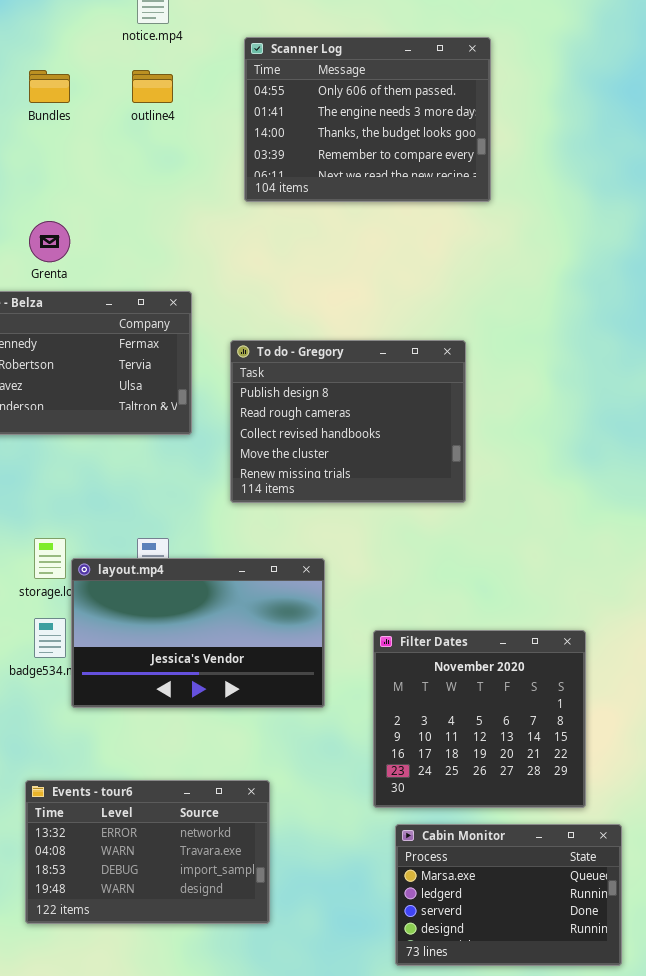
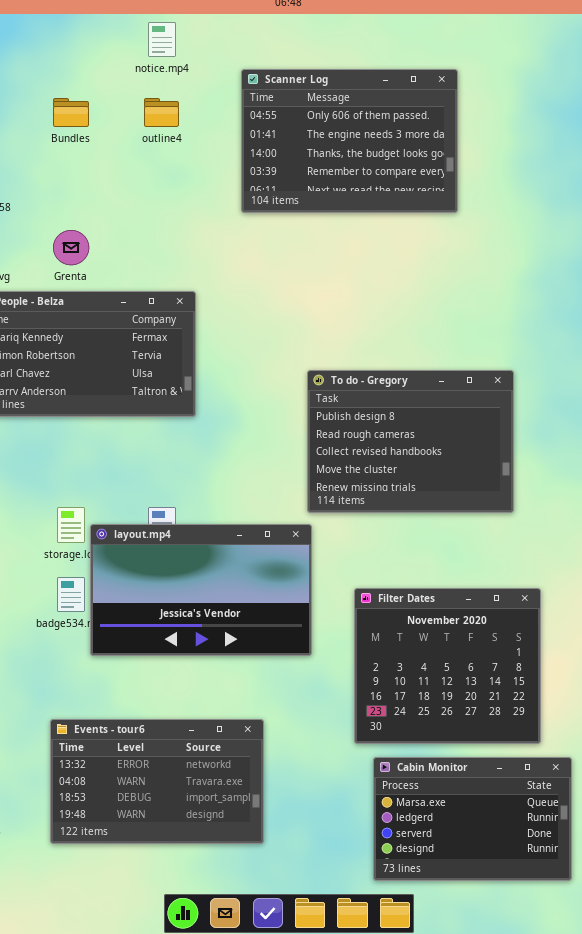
To do - Gregory: [230,340,466,503] -> [307,370,514,513], moved

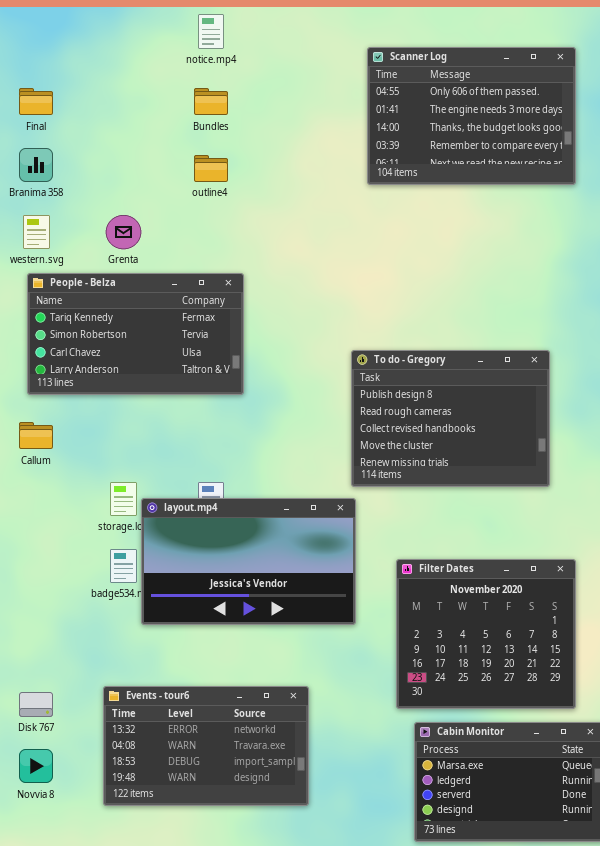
Scanner Log: [241,69,458,213] -> [367,47,576,185], moved
Bundles: [53,98,89,127] -> [194,88,228,115], moved
outline4: [144,98,179,127] -> [194,155,228,182], moved

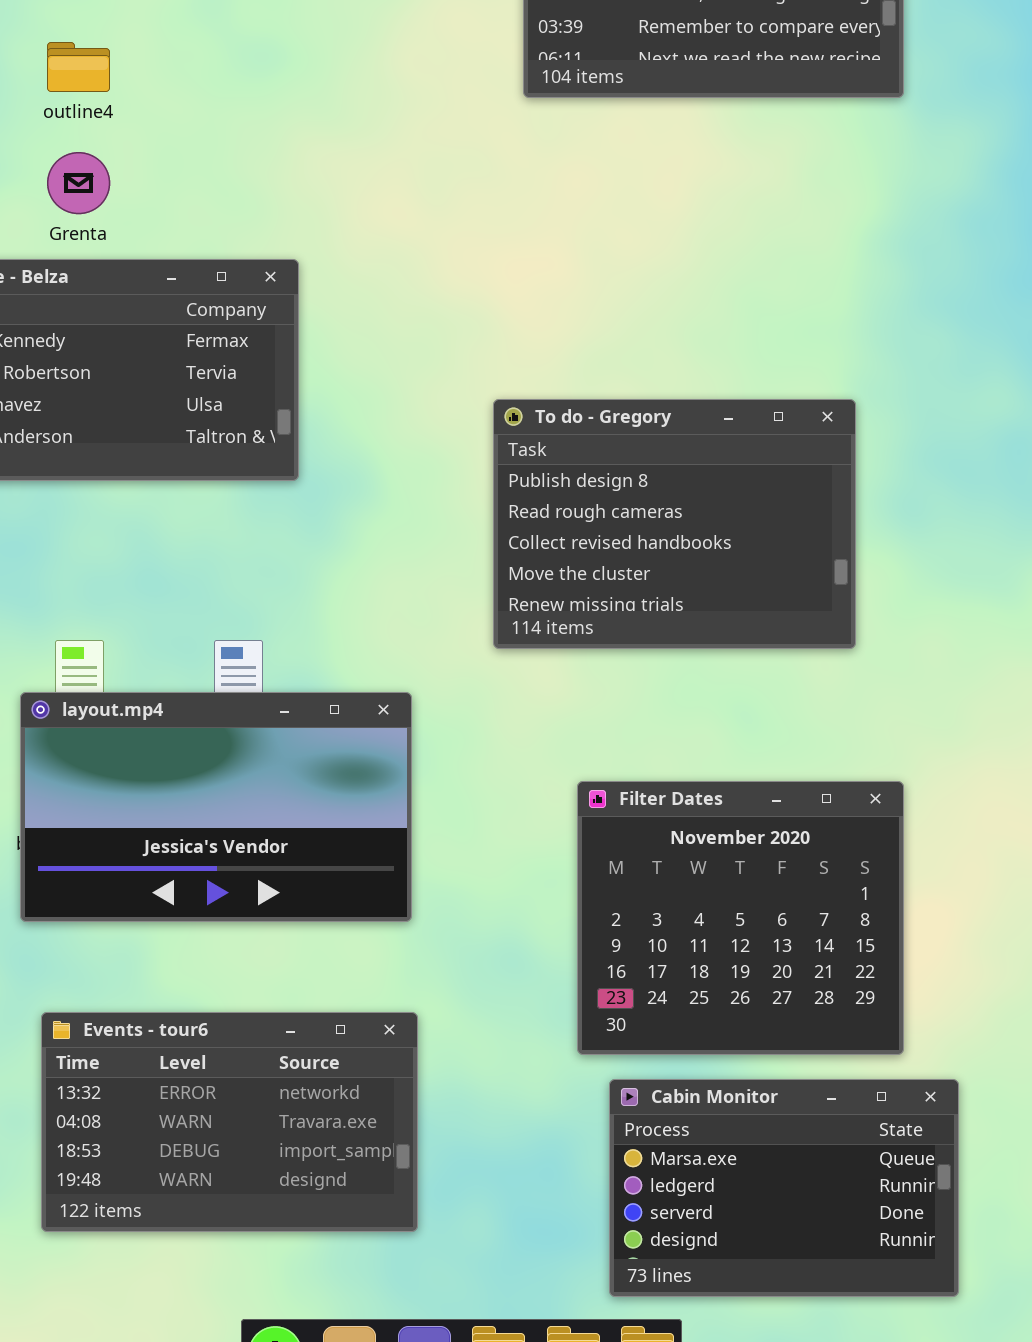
outline4: [194,155,228,182] -> [47,42,110,92], moved
layout.mp4: [141,498,356,625] -> [20,692,412,922], moved

